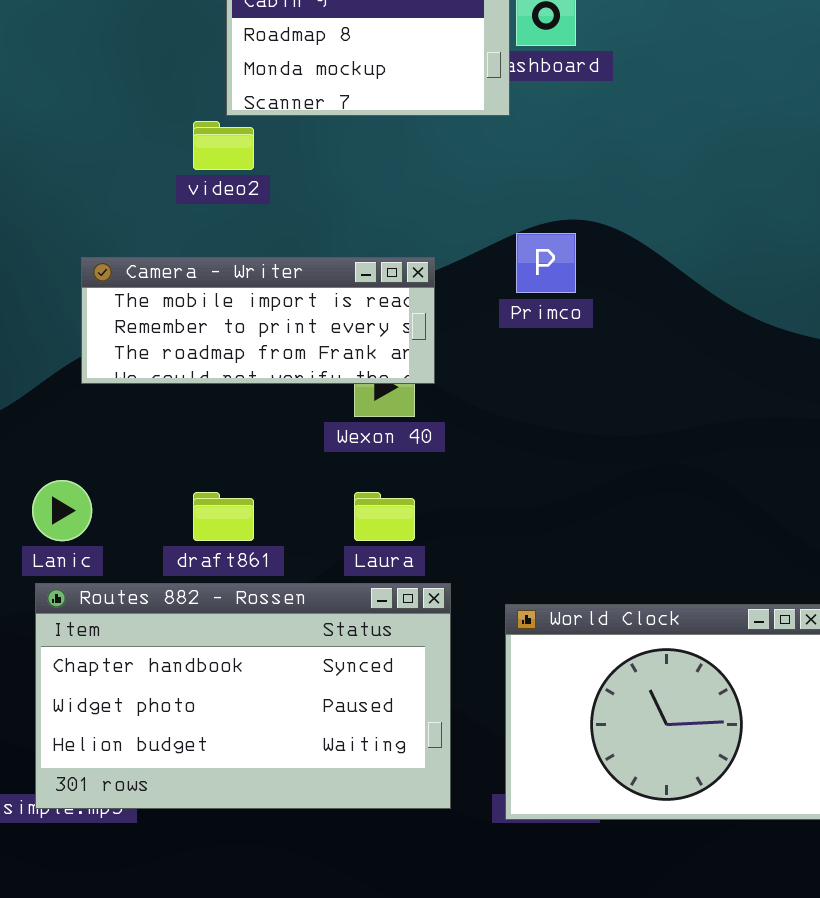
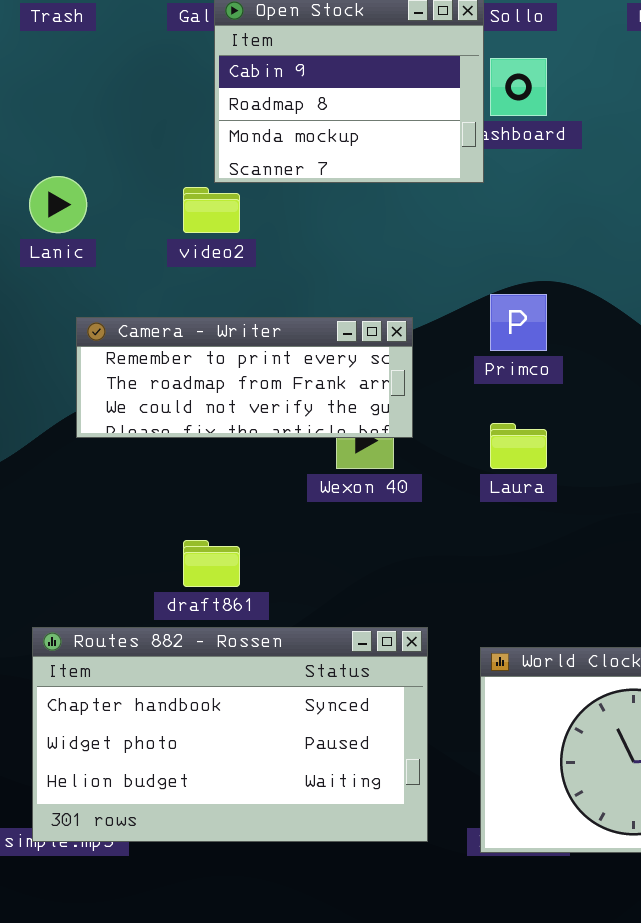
Camera - Writer: [81,257,435,384] -> [76,317,413,438], scrolled down 1 row
Lanic: [32,480,92,541] -> [29,176,87,233], moved
Laura: [354,492,415,541] -> [490,423,547,469], moved

